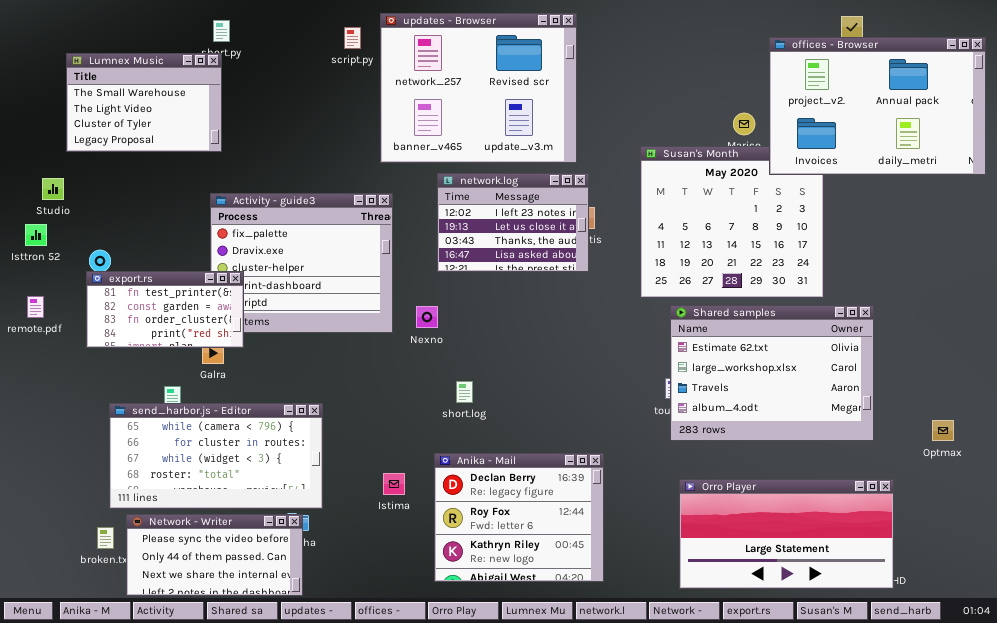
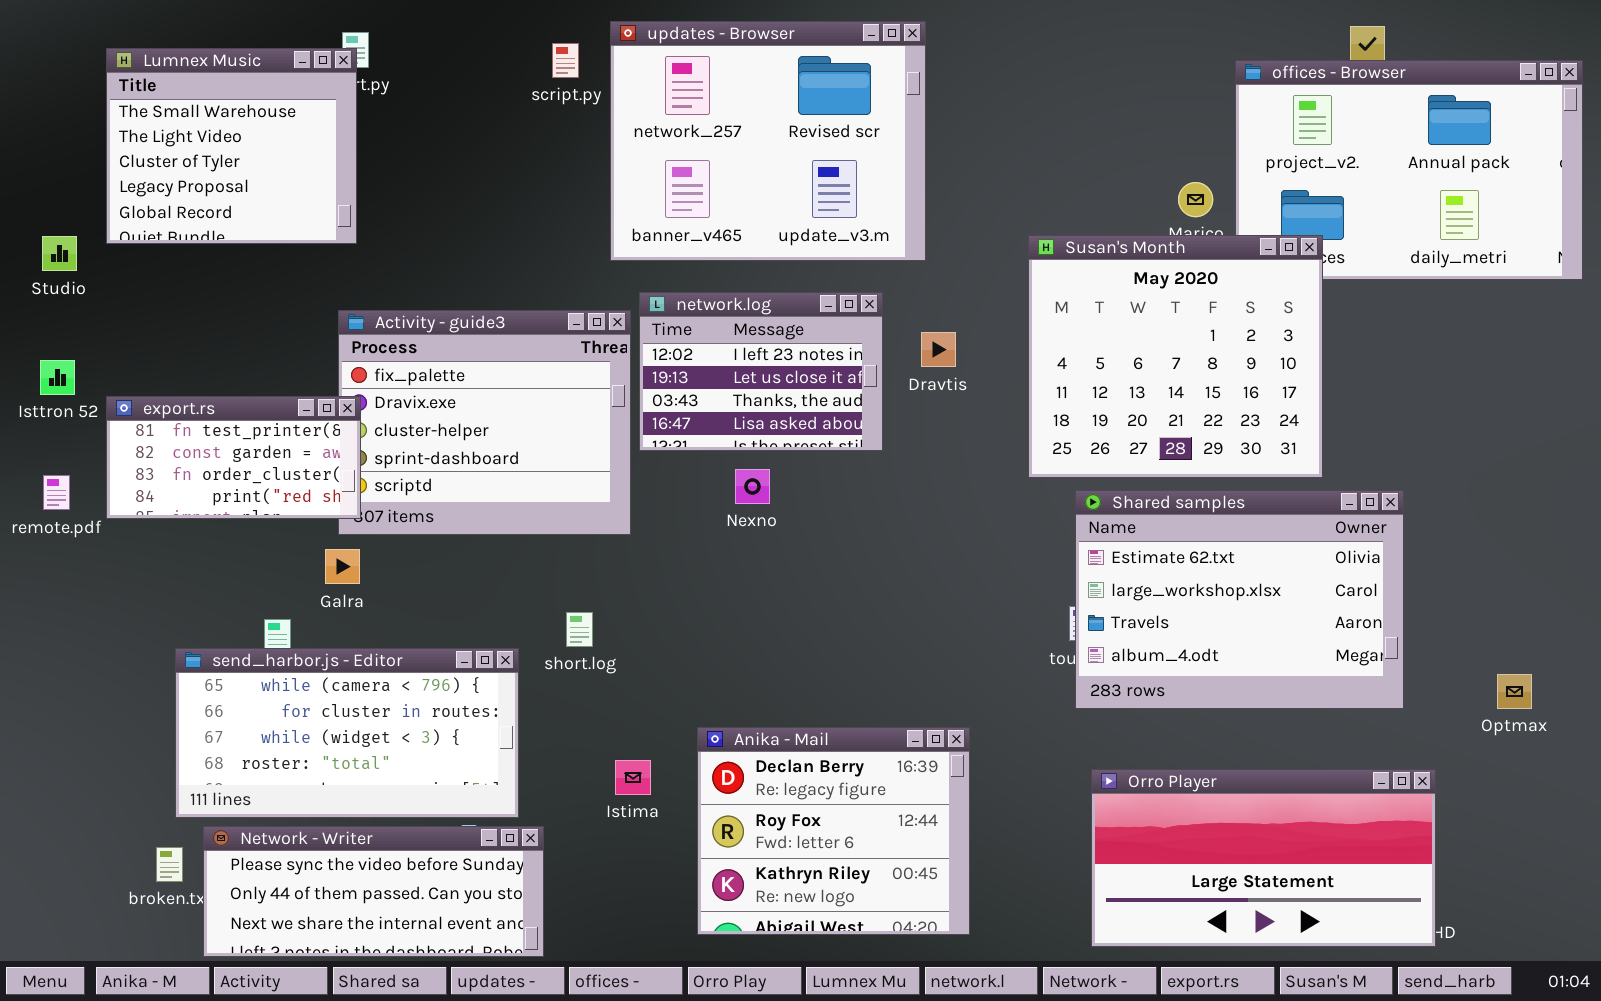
Lumnex Music: [66,53,222,152] -> [106,48,357,244], resized
Susan's Month: [640,146,824,298] -> [1028,235,1323,478], raised
network.log: [437,173,589,272] -> [639,292,883,451], moved
Studio: [42,178,64,200] -> [42,236,77,271], moved
export.rs: [86,271,244,348] -> [106,396,361,519], moved
Nexno: [416,306,438,328] -> [735,469,770,504], moved
short.log: [456,381,473,403] -> [566,612,593,647], moved
Network - Writer: [126,514,303,596] -> [203,826,544,957], resized

